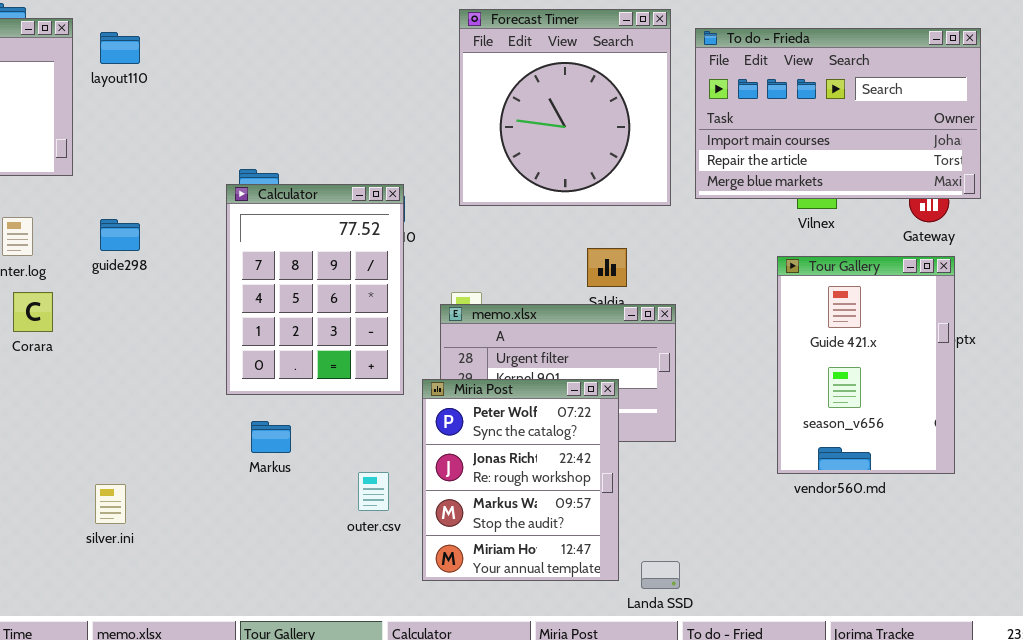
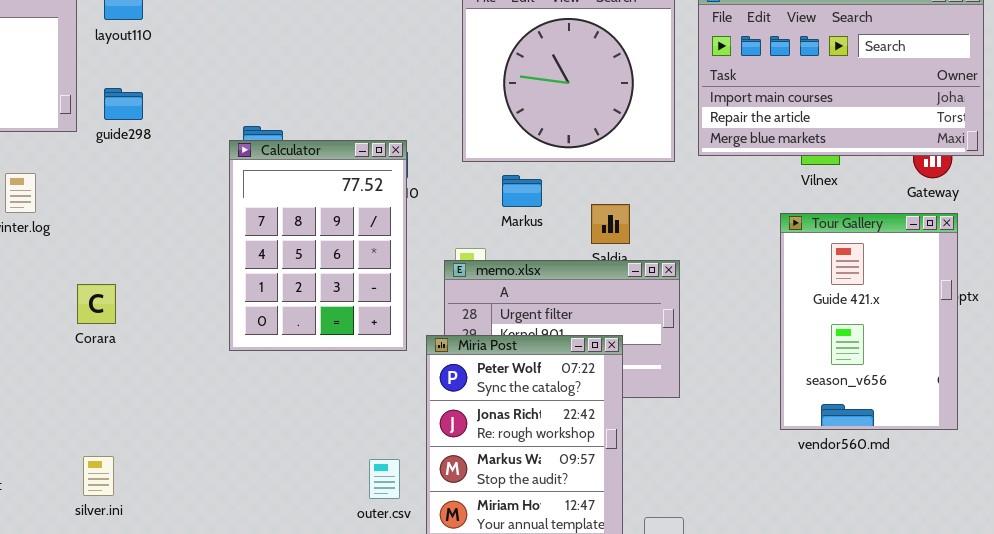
guide298: [100,219,140,251] -> [104,88,143,120], moved
Corara: [13,292,53,332] -> [77,284,116,324], moved
Markus: [251,421,291,453] -> [502,175,542,207], moved
outer.csv: [358,472,389,511] -> [369,459,400,499], moved
silver.ini: [95,484,126,524] -> [83,456,114,496], moved

